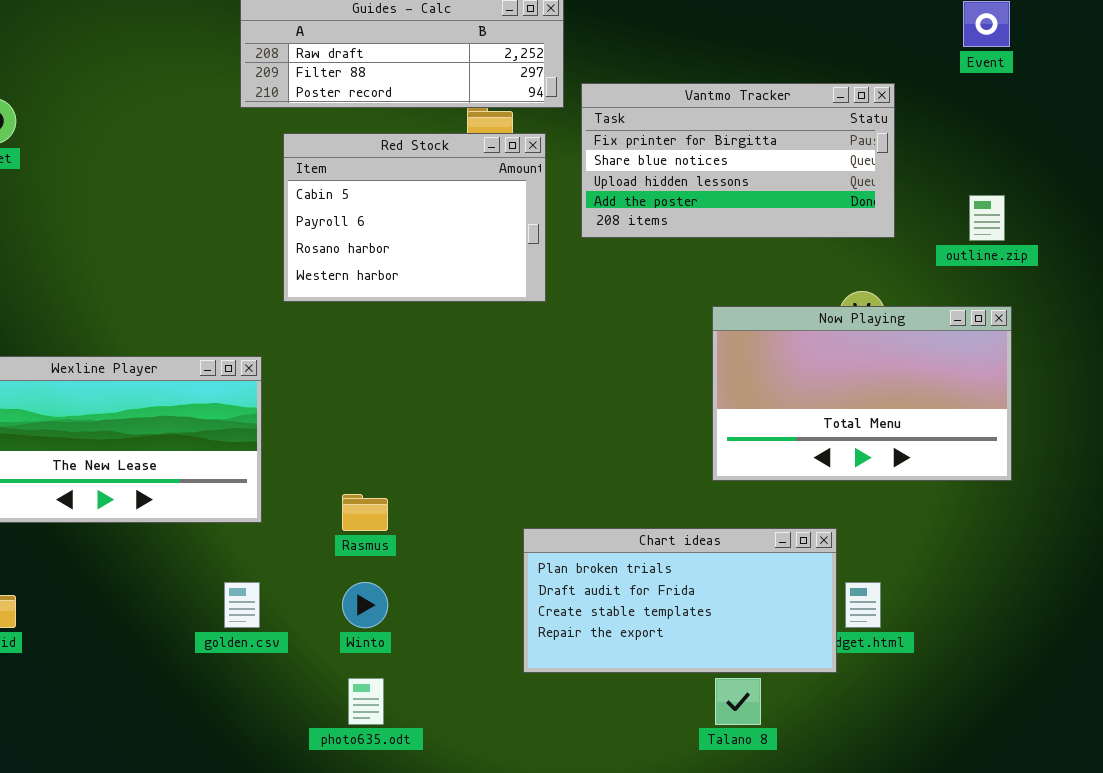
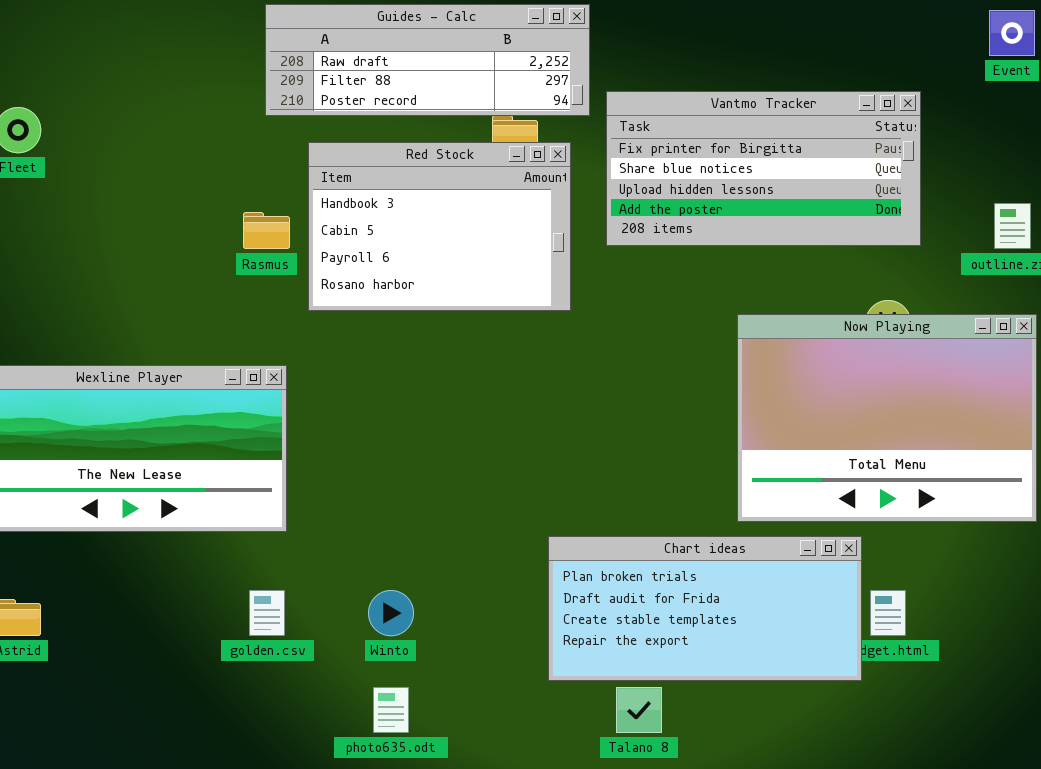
Red Stock: [283,133,546,302] -> [308,142,571,311], scrolled up 1 row
Now Playing: [712,306,1012,481] -> [737,314,1037,522], resized
Rasmus: [342,494,388,531] -> [243,212,290,249], moved
Talano 8: [715,678,761,725] -> [616,687,662,733], moved

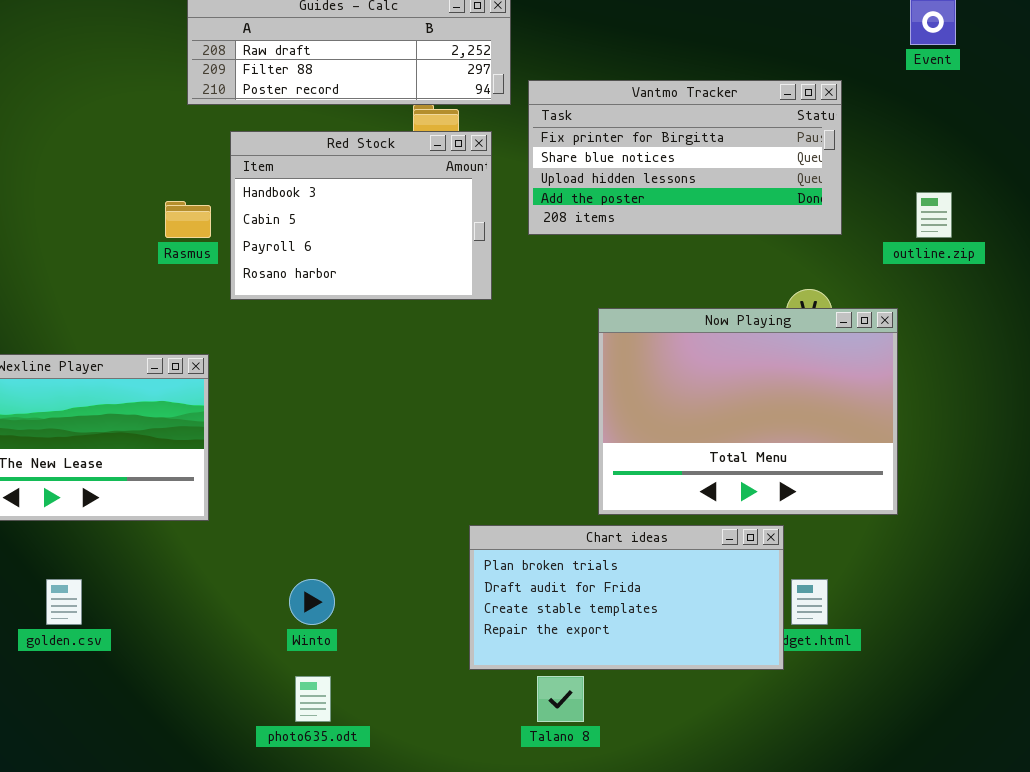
Now Playing: [737,314,1037,522] -> [598,308,898,515], moved
golden.csv: [249,590,285,636] -> [46,579,82,625], moved

